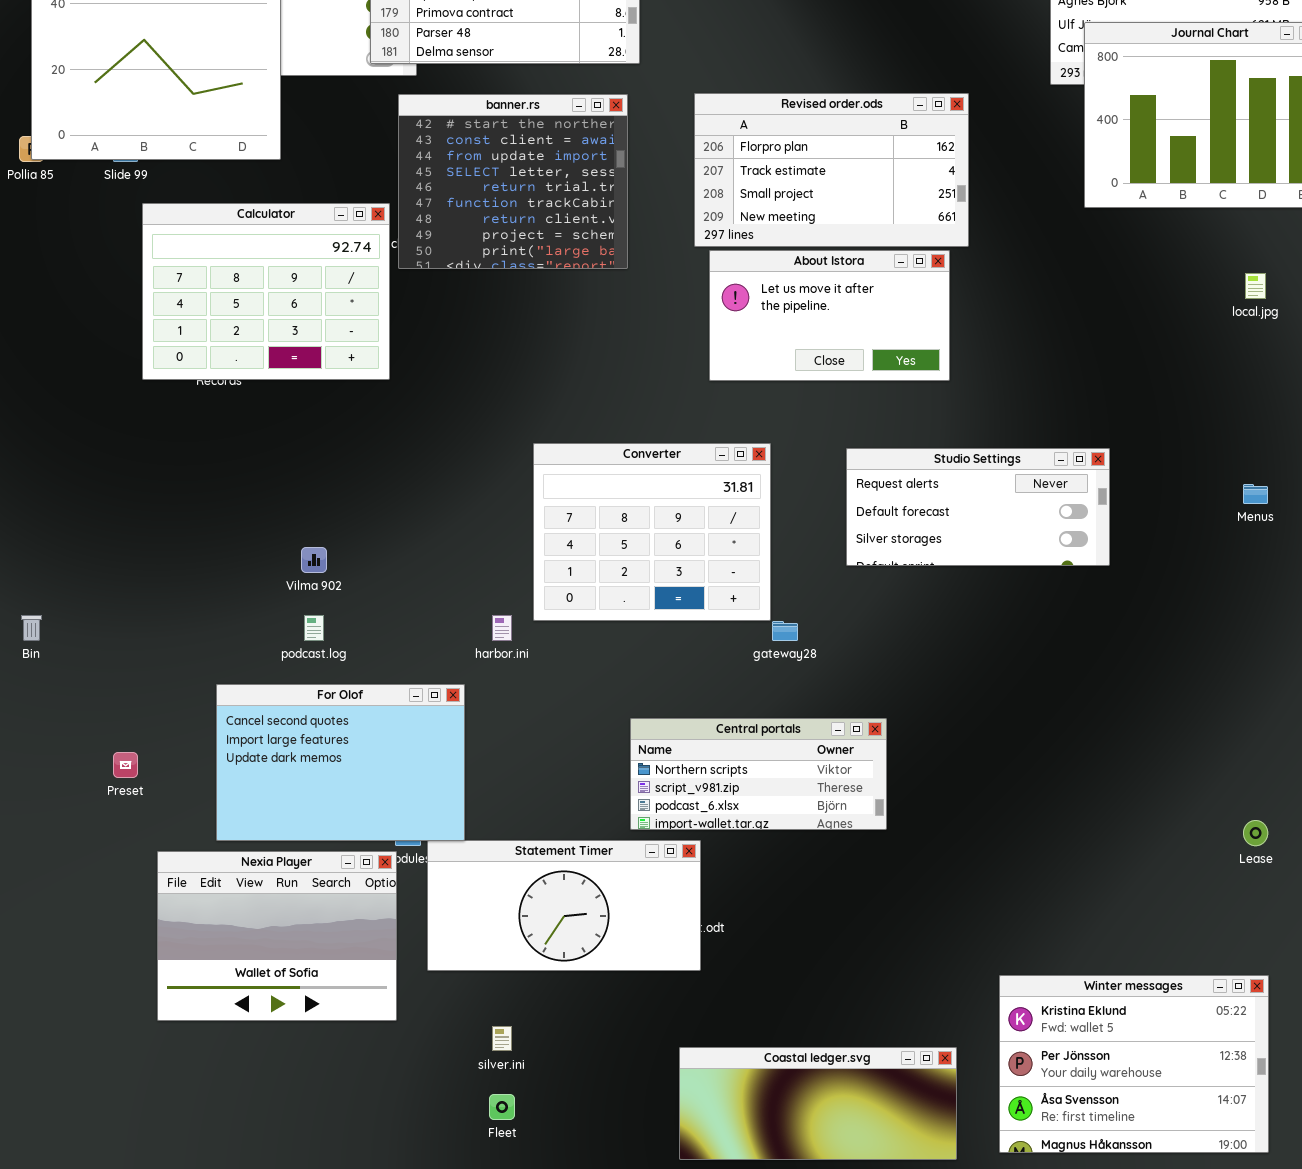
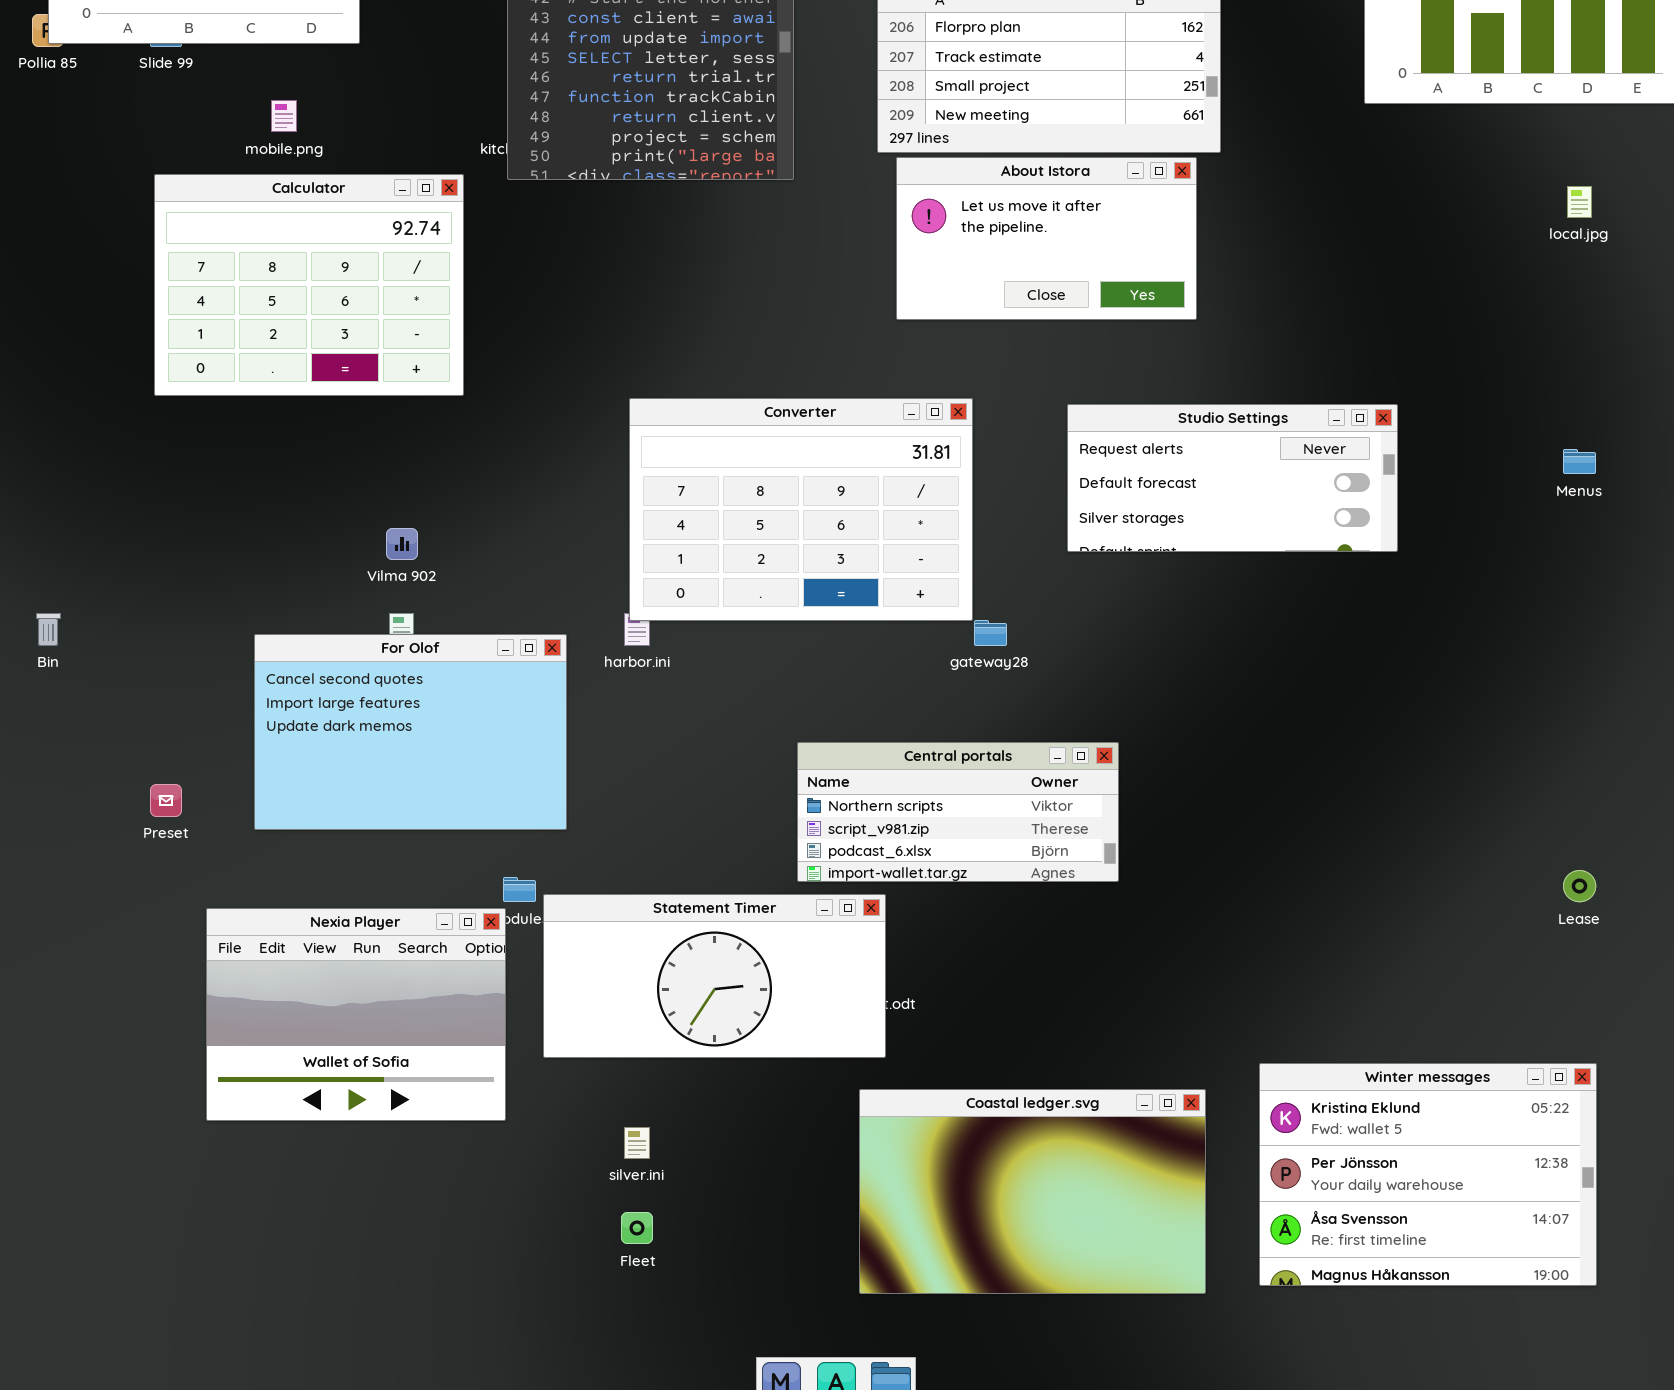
Calculator: [142,203,390,380] -> [154,174,464,396], moved
Converter: [533,443,771,621] -> [629,398,973,621], resized
For Olof: [216,684,465,841] -> [254,634,567,830], moved
Coastal ledger.svg: [679,1047,957,1160] -> [859,1089,1206,1294], resized

